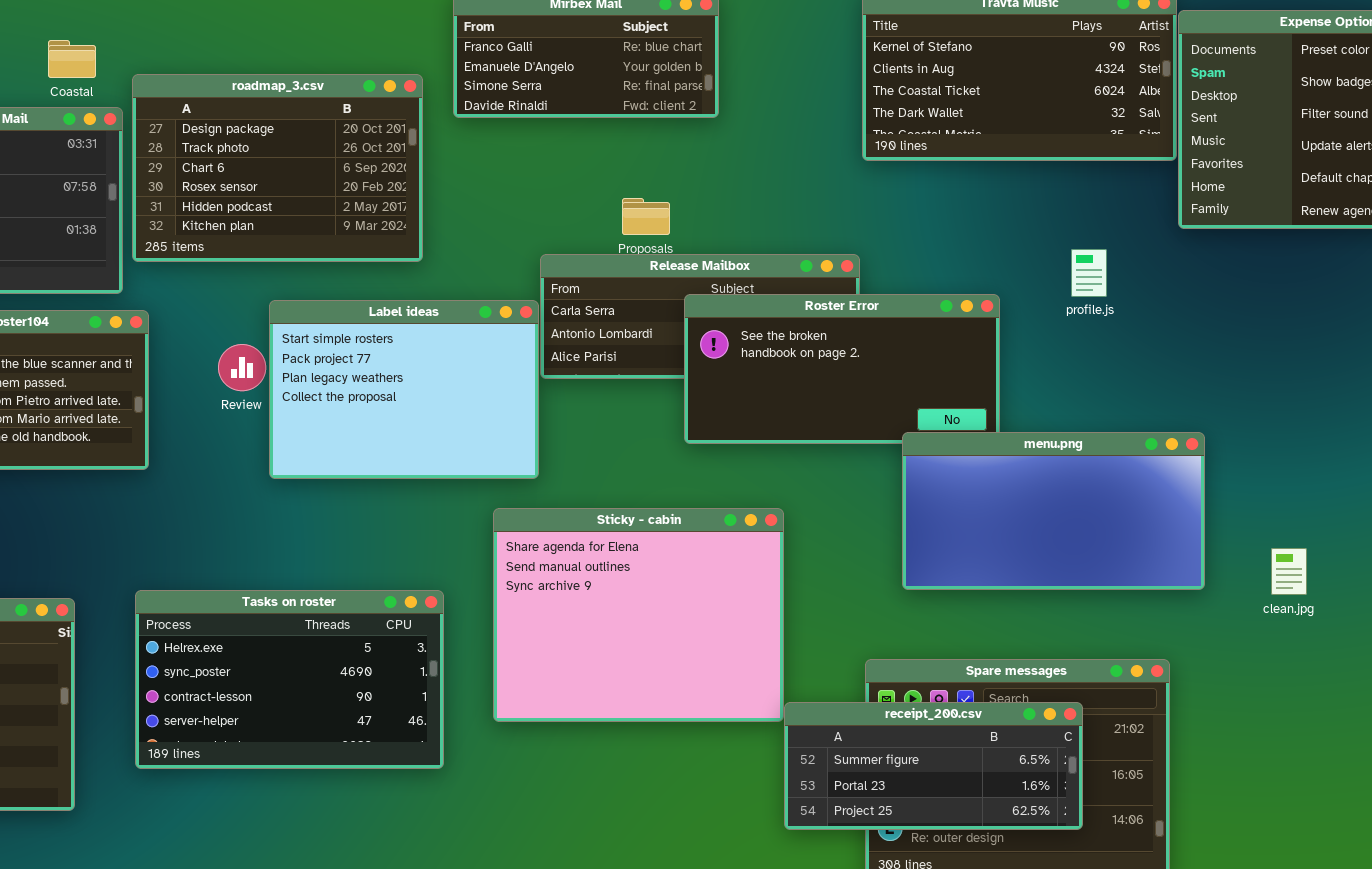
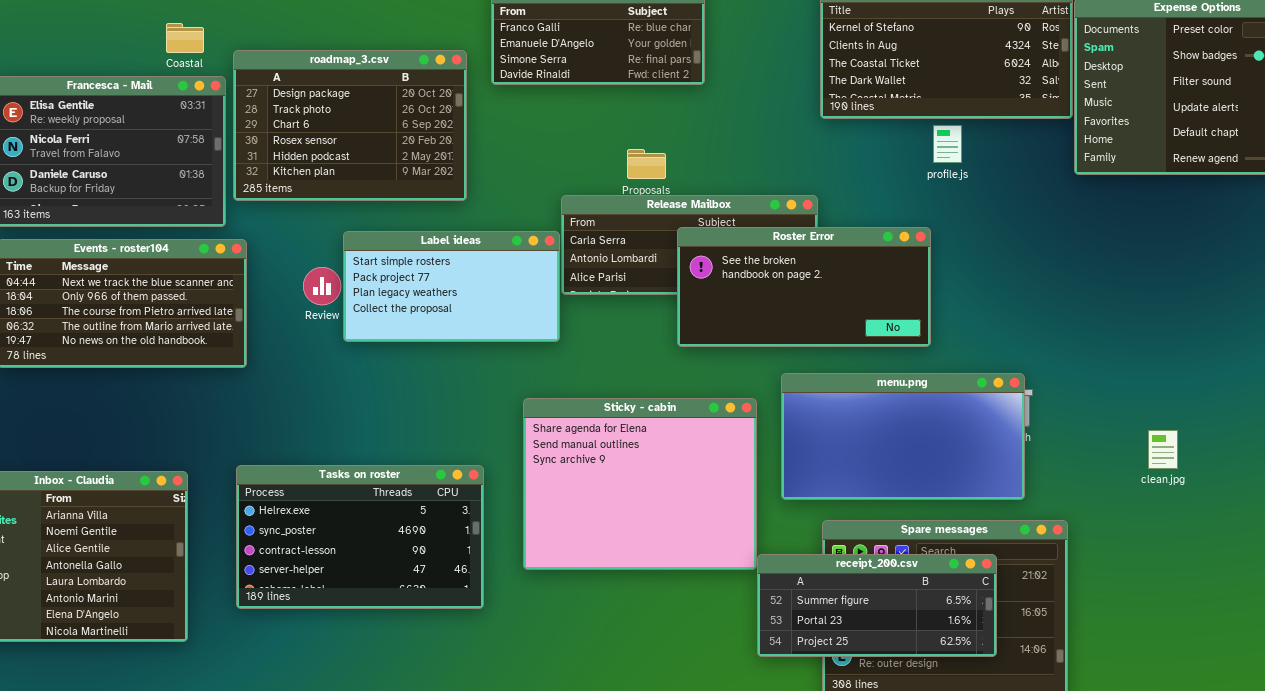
profile.js: [1071,249,1107,297] -> [933,125,962,163], moved
Label ideas: [269,300,539,479] -> [343,231,560,342], resized
menu.png: [902,432,1205,590] -> [781,373,1025,500], moved

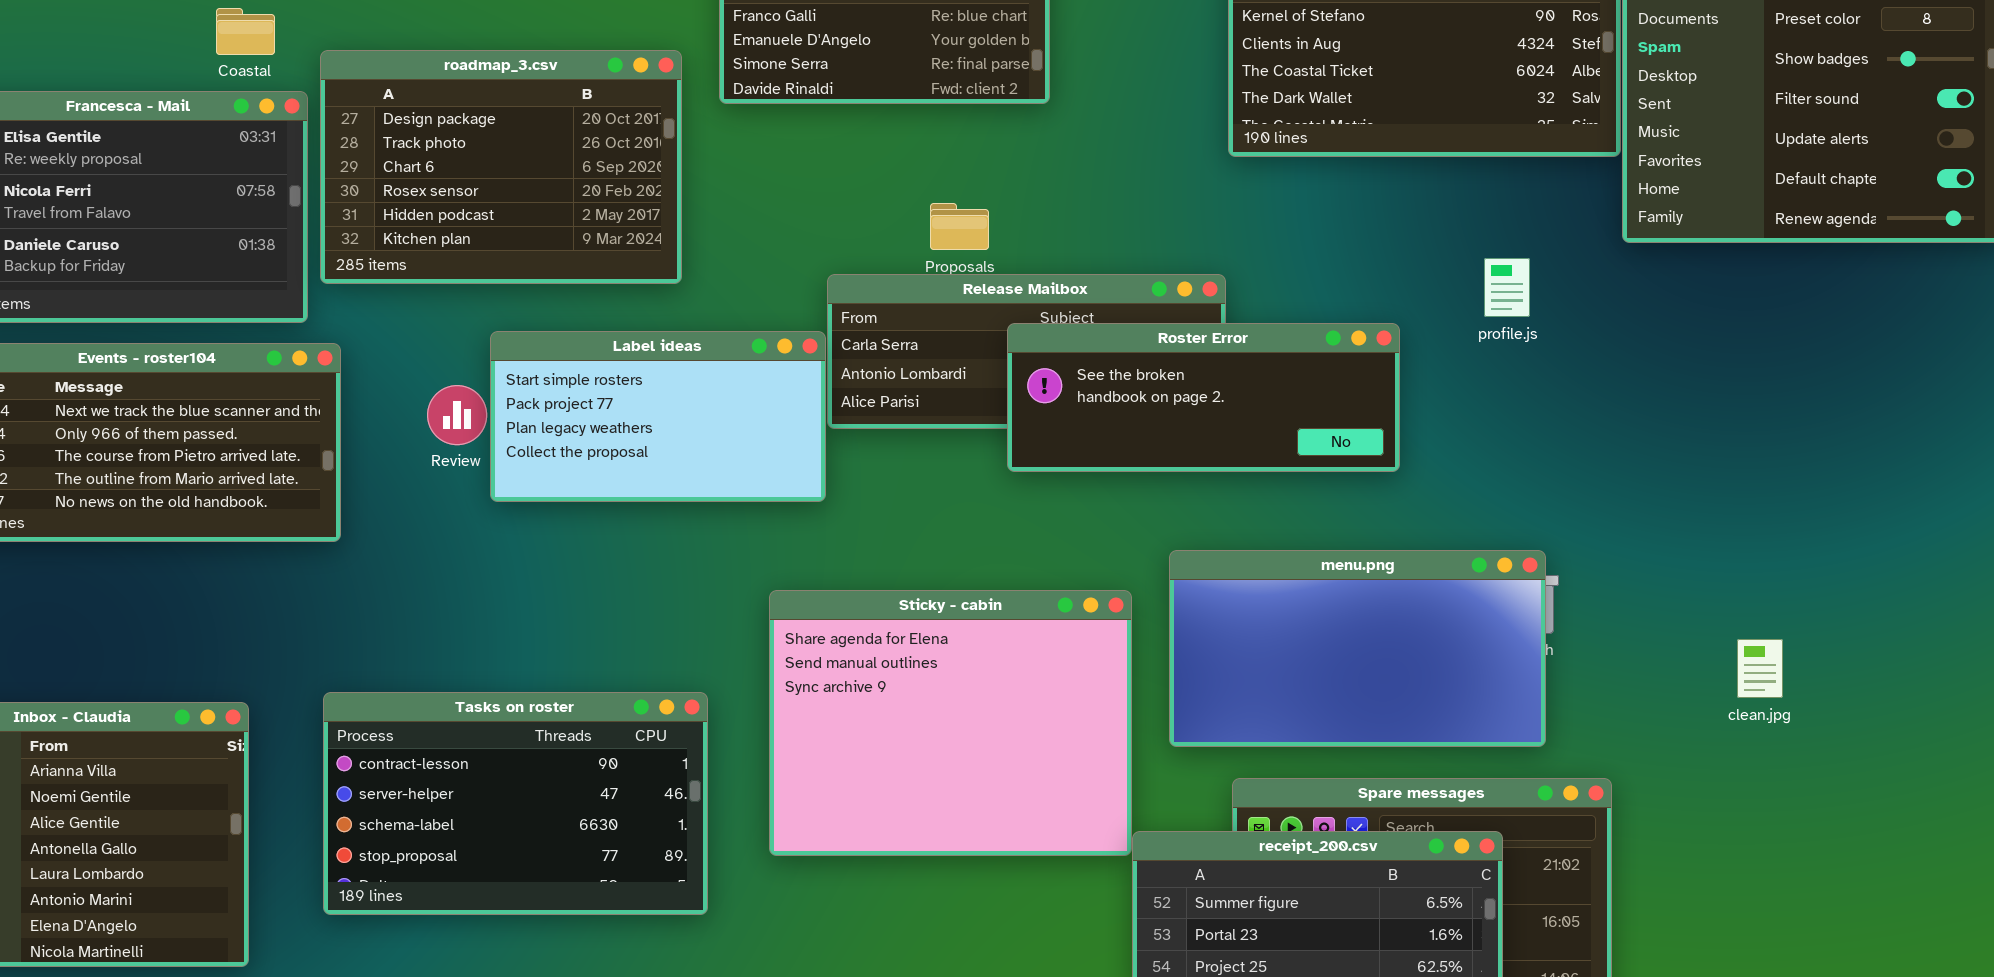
profile.js: [933,125,962,163] -> [1484,258,1530,317], moved
Roster Error: [677,227,931,347] -> [1007,323,1400,472], resized
Tasks on roster: [236,465,484,609] -> [323,692,708,915], scrolled down 2 rows

